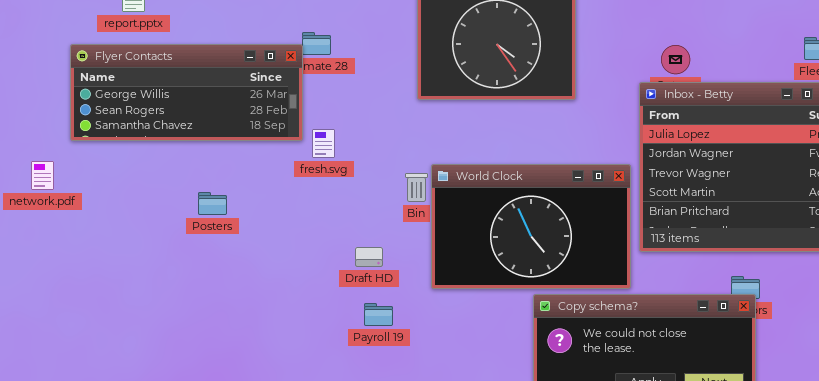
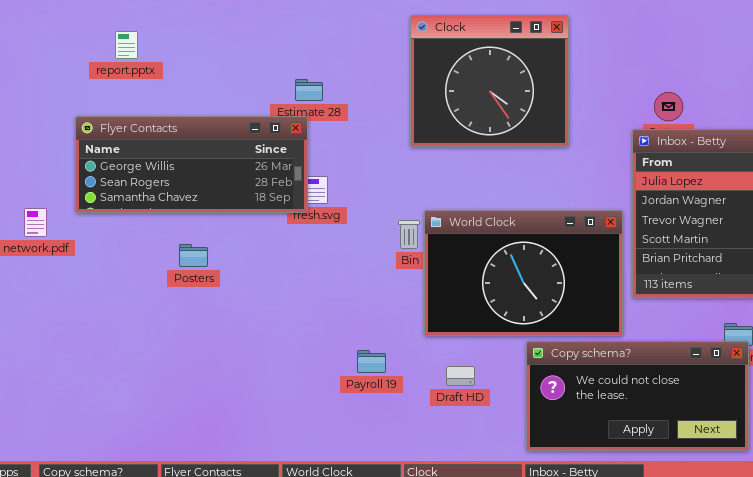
Flyer Contacts: [70,44,303,141] -> [75,116,308,213], moved
Posters: [198,192,227,215] -> [179,244,208,267], moved
Draft HD: [355,247,383,267] -> [446,366,475,386], moved

